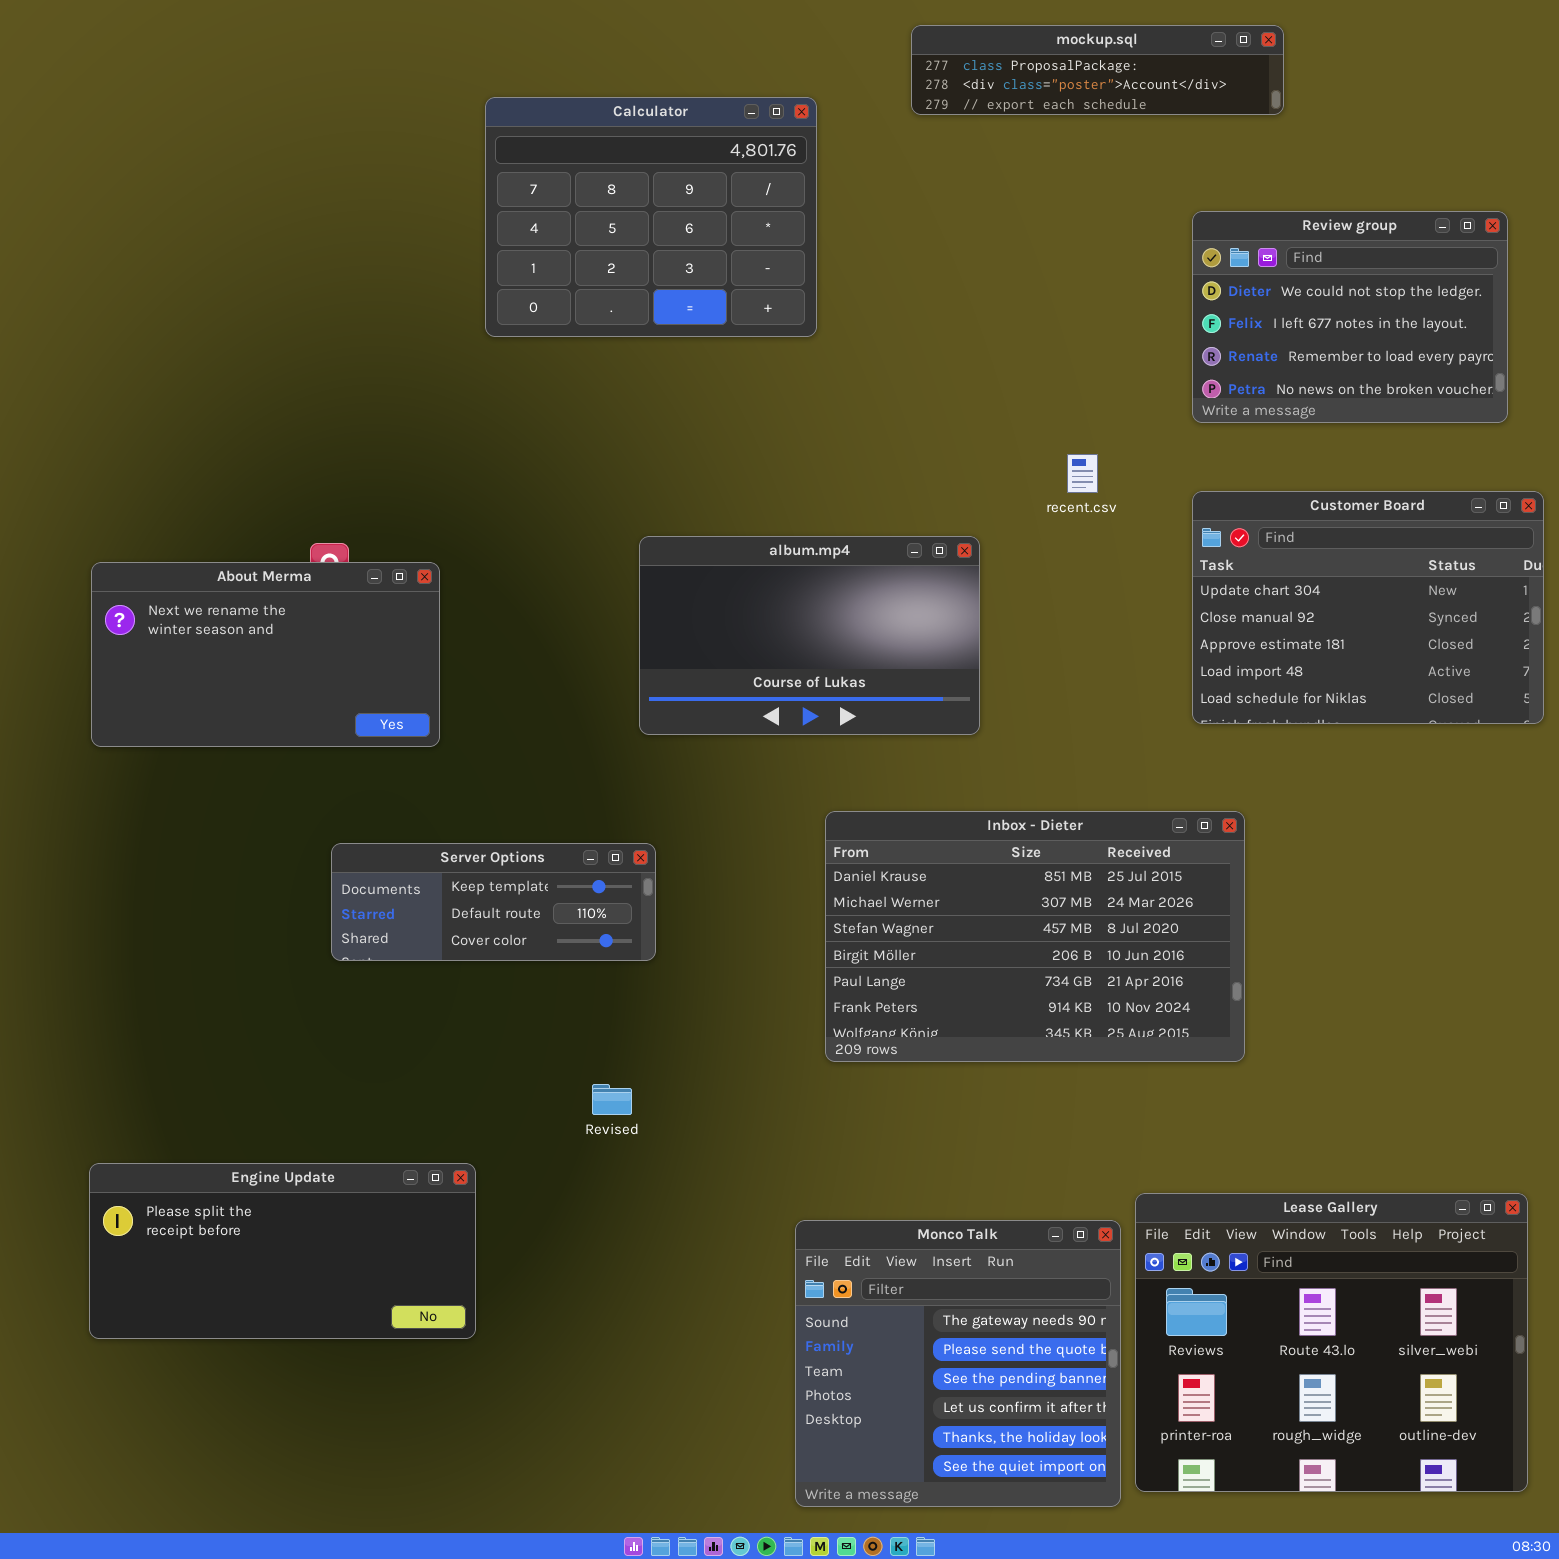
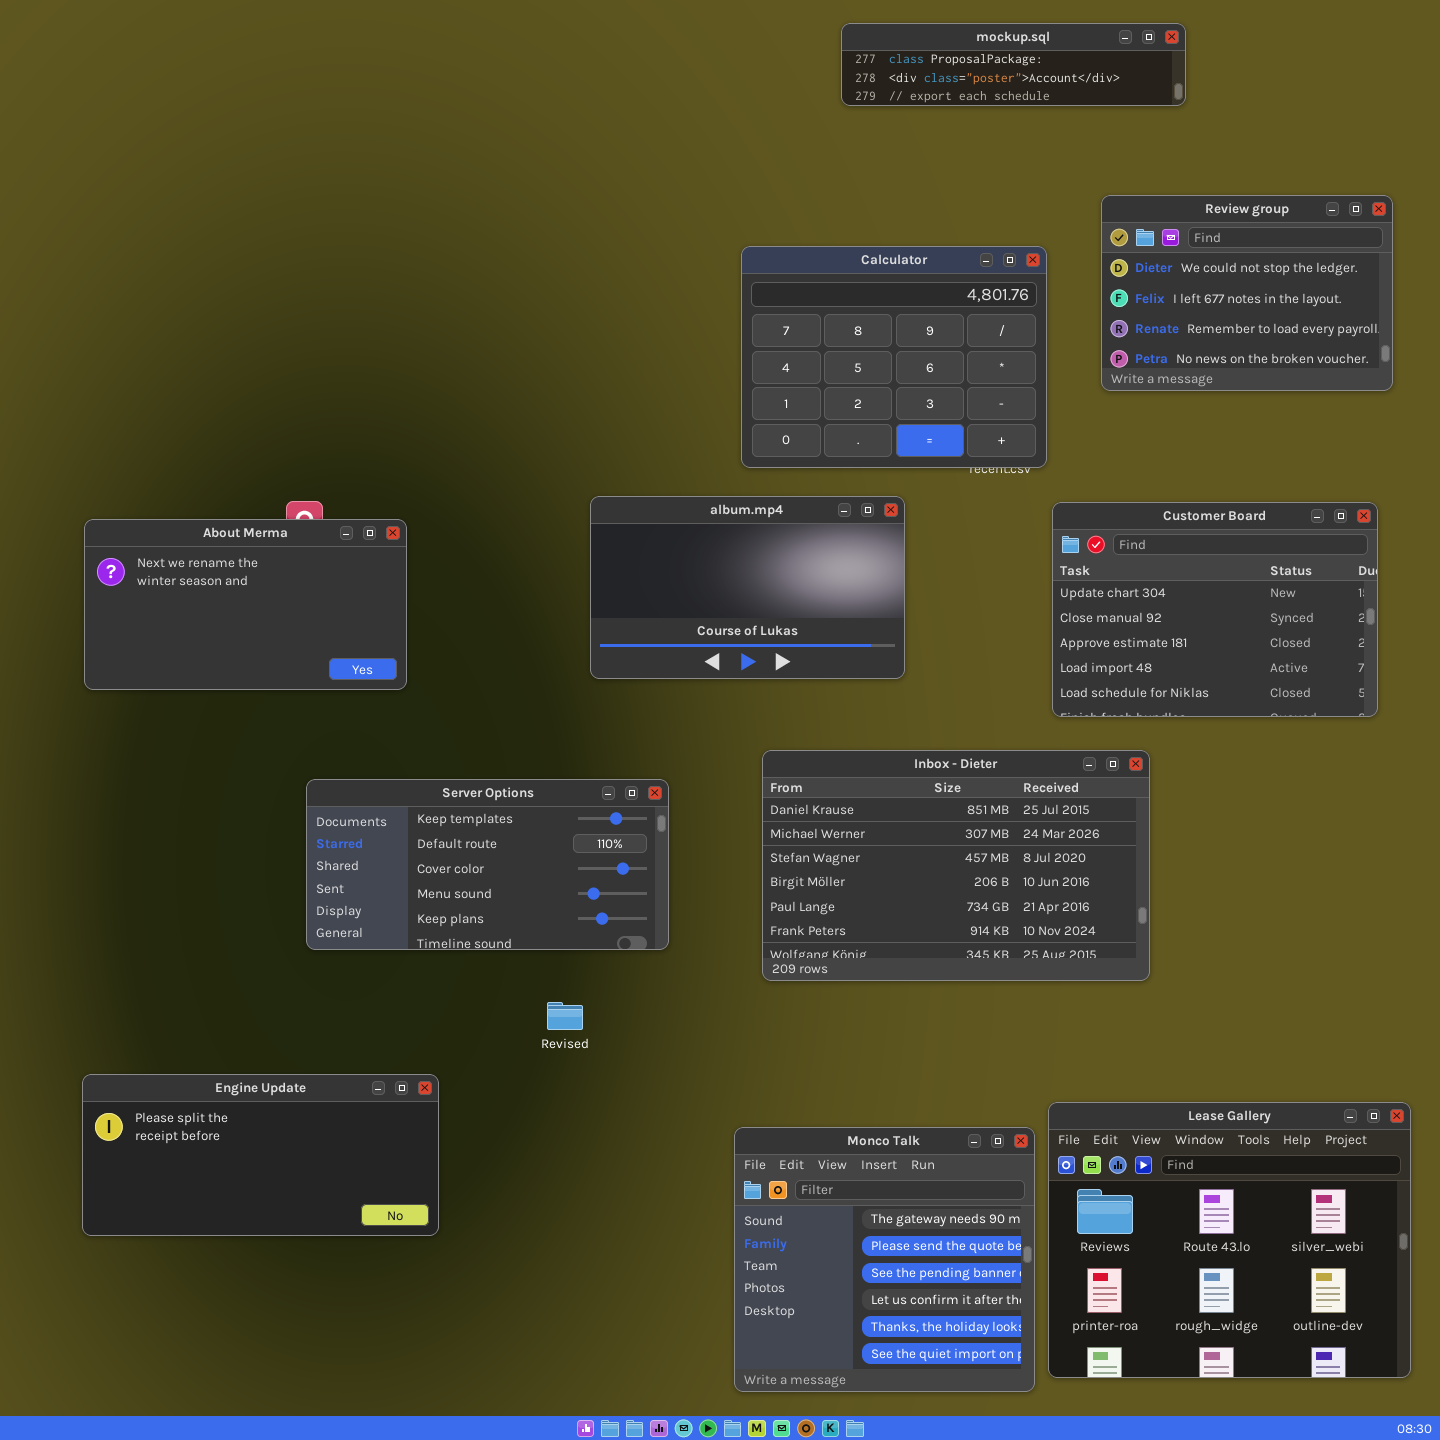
Calculator: [485,97,817,337] -> [741,246,1047,468], moved
Customer Board: [1192,491,1544,724] -> [1052,502,1378,717], moved
Server Options: [331,843,656,961] -> [306,779,669,950], resized

